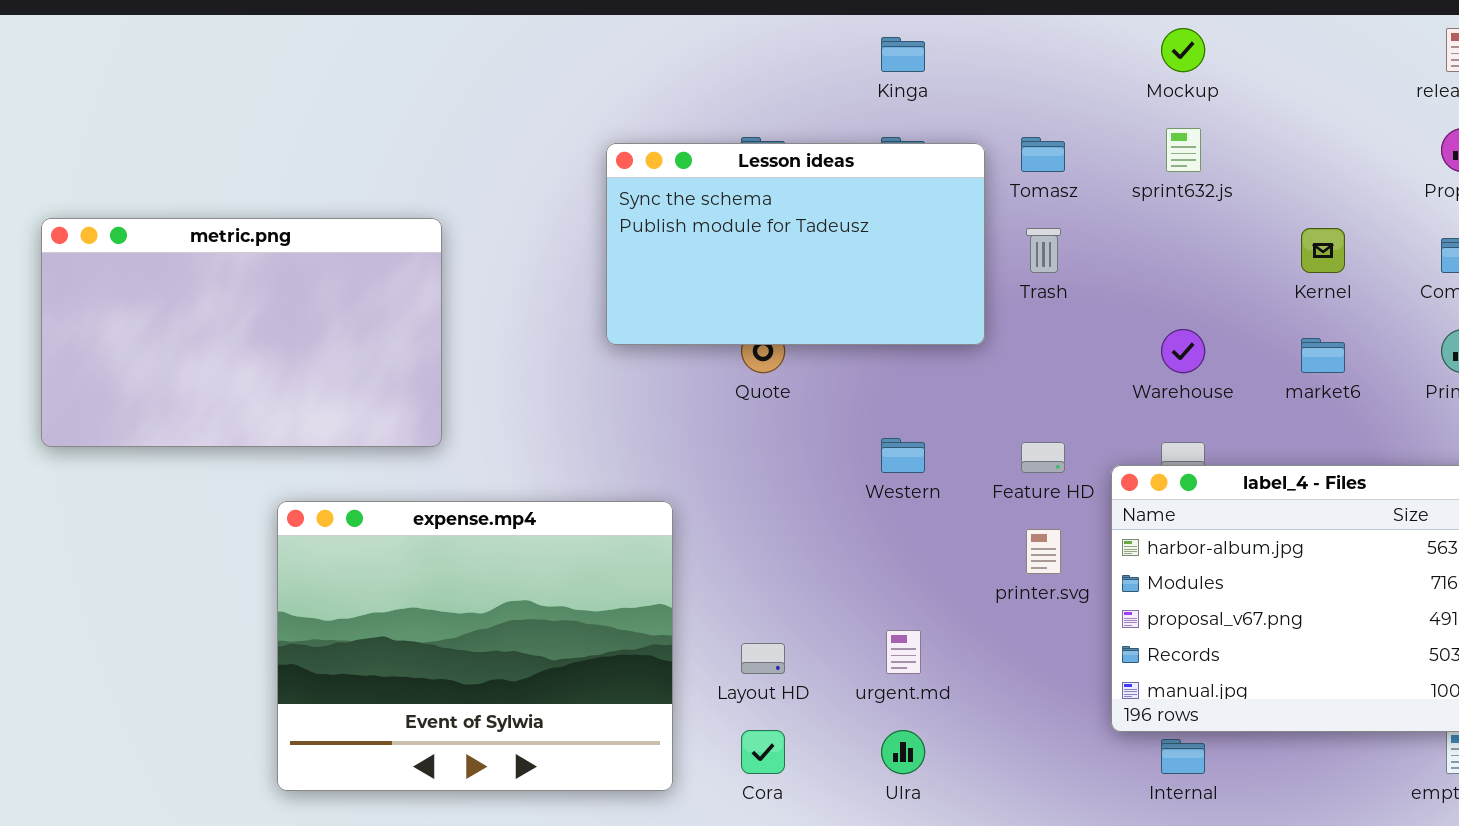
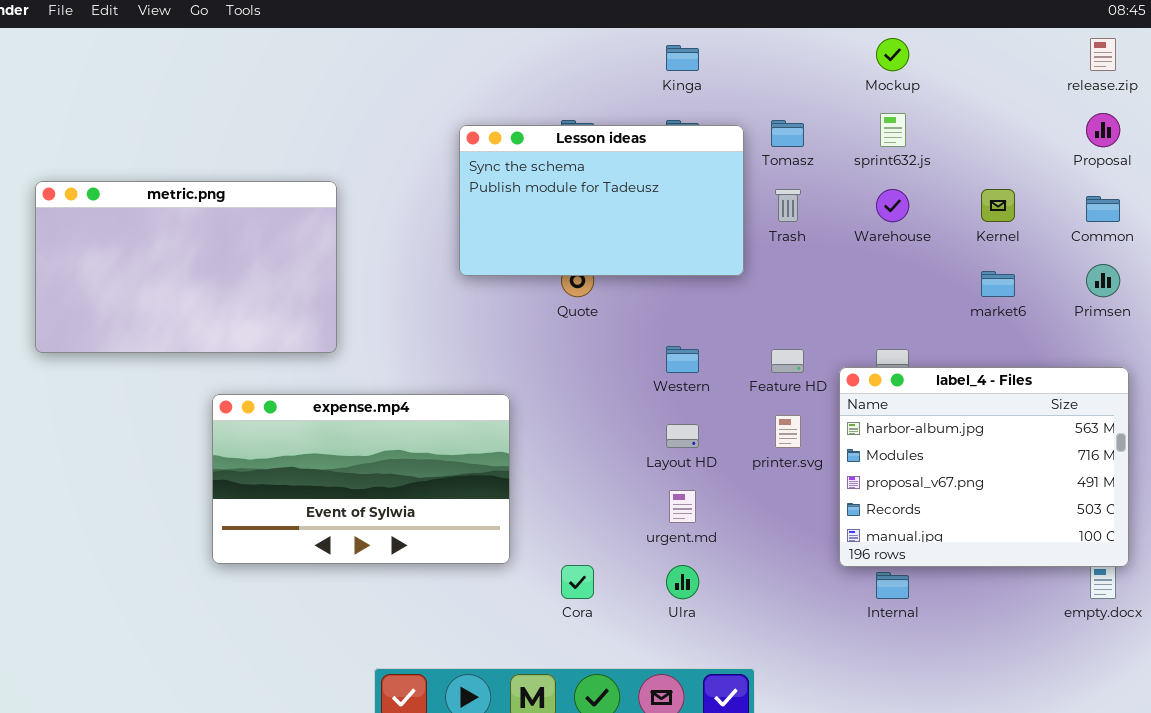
Warehouse: [1161,329,1205,373] -> [876,189,909,222], moved
expense.mp4: [277,501,673,791] -> [212,394,510,564], resized
Layout HD: [741,643,785,674] -> [666,424,699,448], moved

